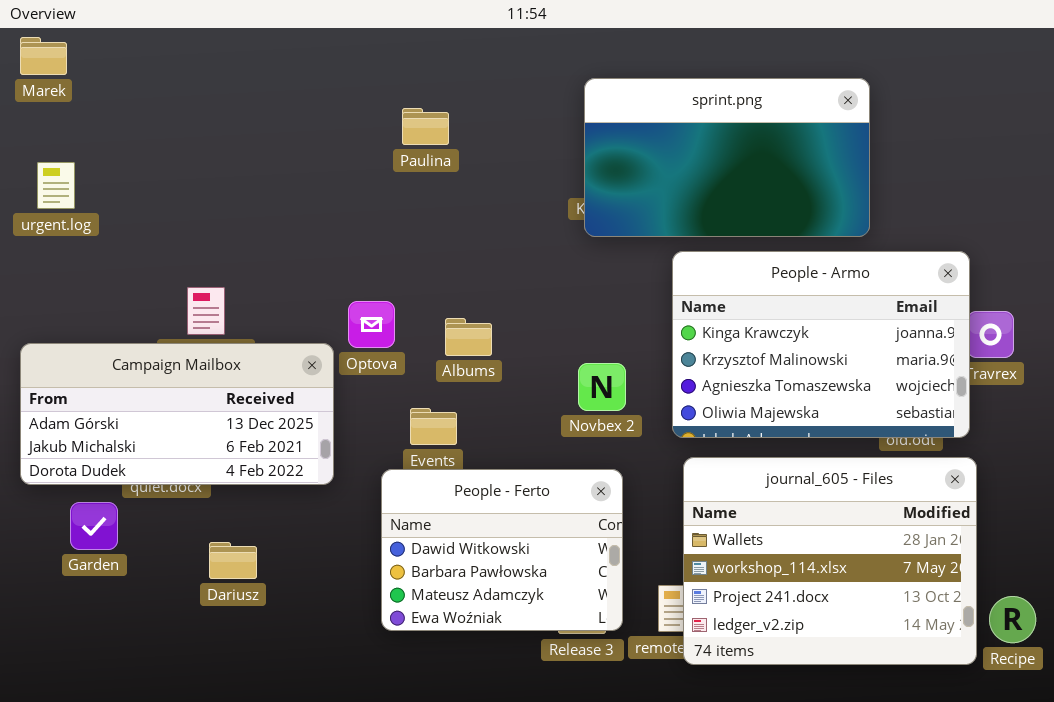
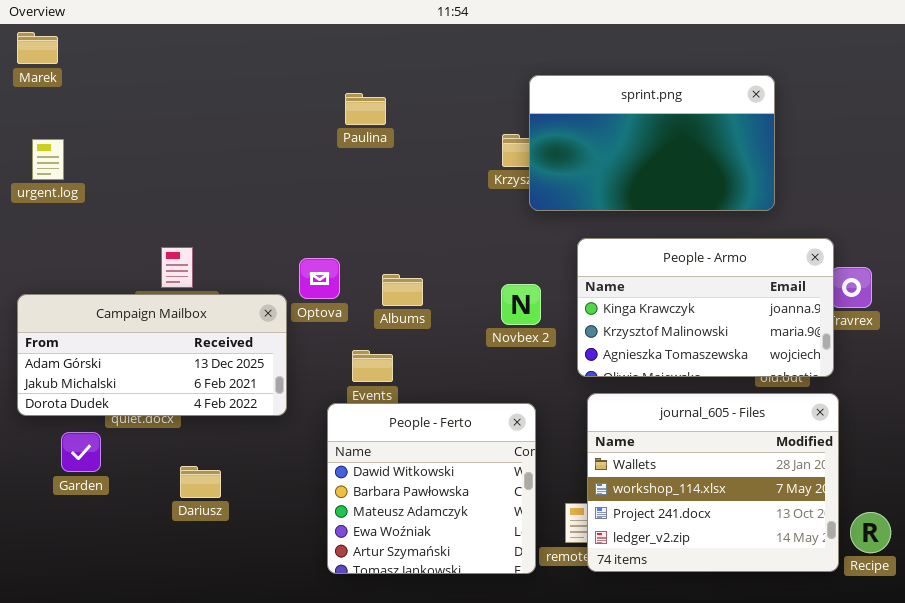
sprint.png: [584,78,870,237] -> [529,75,775,211], moved
People - Armo: [672,251,970,438] -> [577,238,834,377], resized
Novbex 2: [578,363,626,411] -> [501,284,541,325], moved
People - Ferto: [381,469,623,631] -> [327,403,536,574], resized

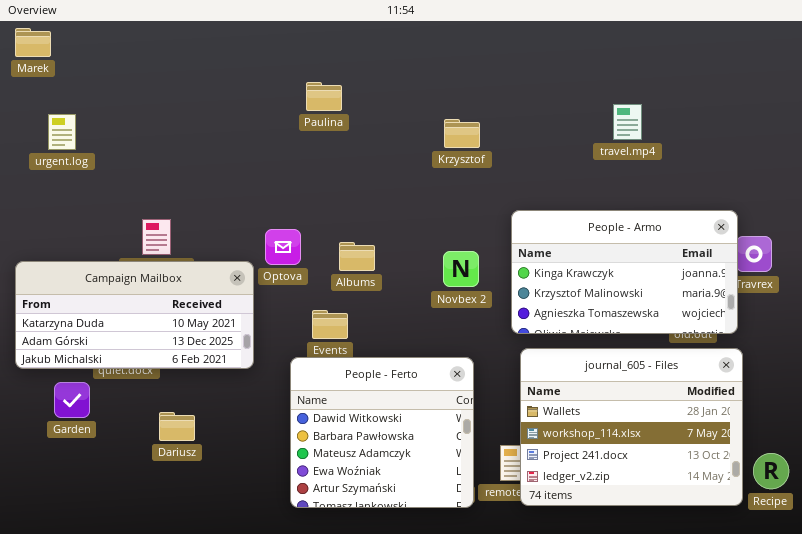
sprint.png: [529,75,775,211] -> none, closed
urgent.log: [32,139,64,180] -> [48,114,76,150], moved
Campaign Mailbox: [17,294,287,416] -> [15,261,254,369], scrolled up 1 row

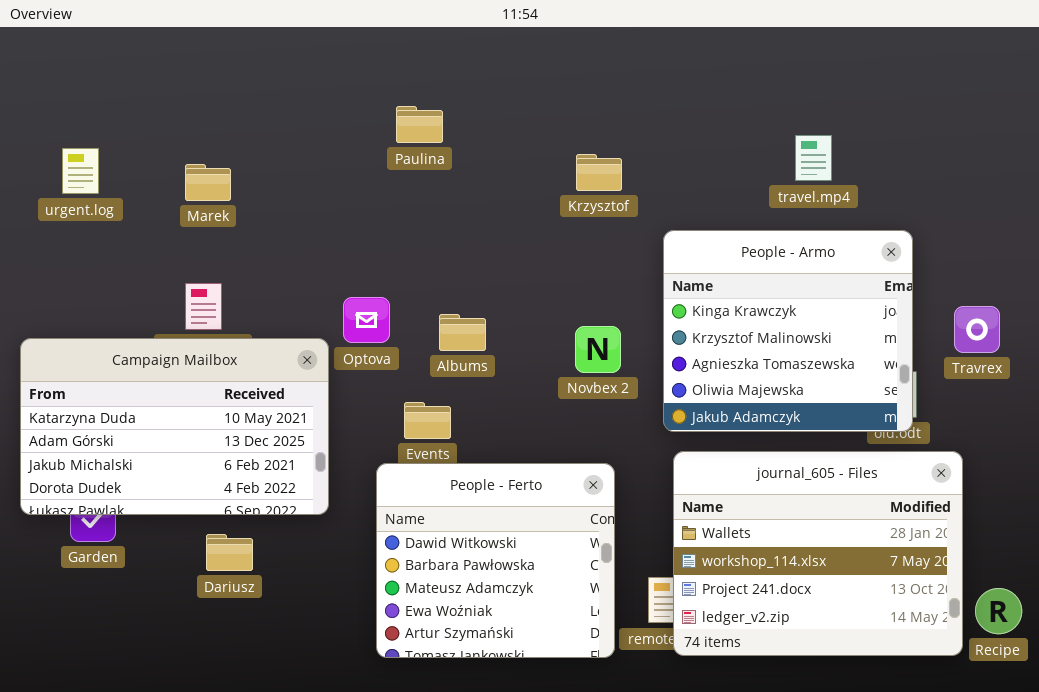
Marek: [15,28,51,57] -> [185,164,231,201], moved
People - Armo: [511,210,738,334] -> [663,230,913,432], resized
Campaign Mailbox: [15,261,254,369] -> [20,338,329,515], resized

